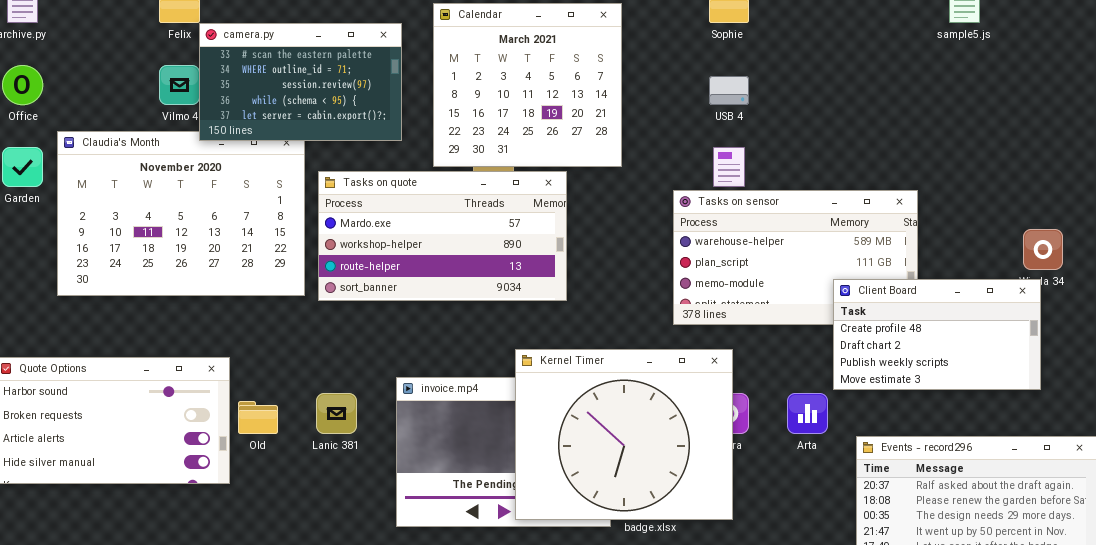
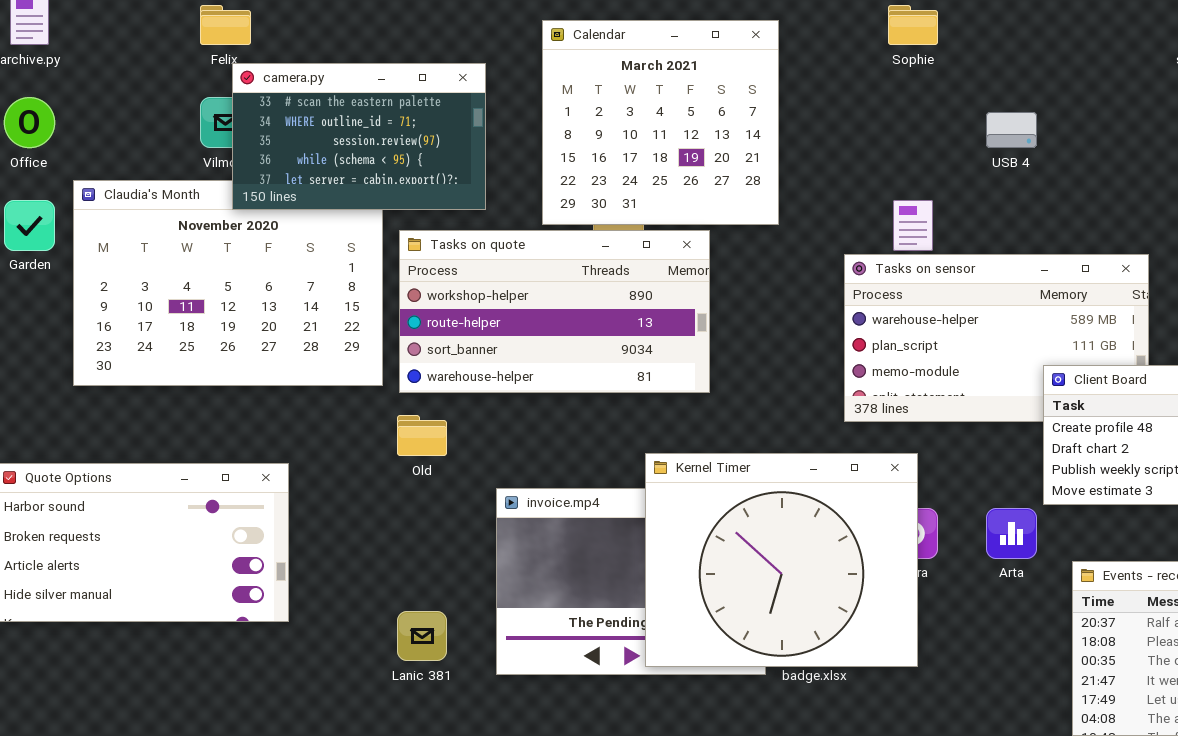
camera.py: [199,23,402,141] -> [232,63,486,210], moved
USB 4: [709,76,749,105] -> [986,112,1037,148], moved
Tasks on quote: [318,171,567,301] -> [399,230,710,393], scrolled down 1 row
Lanic 381: [316,393,357,434] -> [397,611,447,661], moved
Old: [238,401,278,434] -> [397,415,447,456], moved

